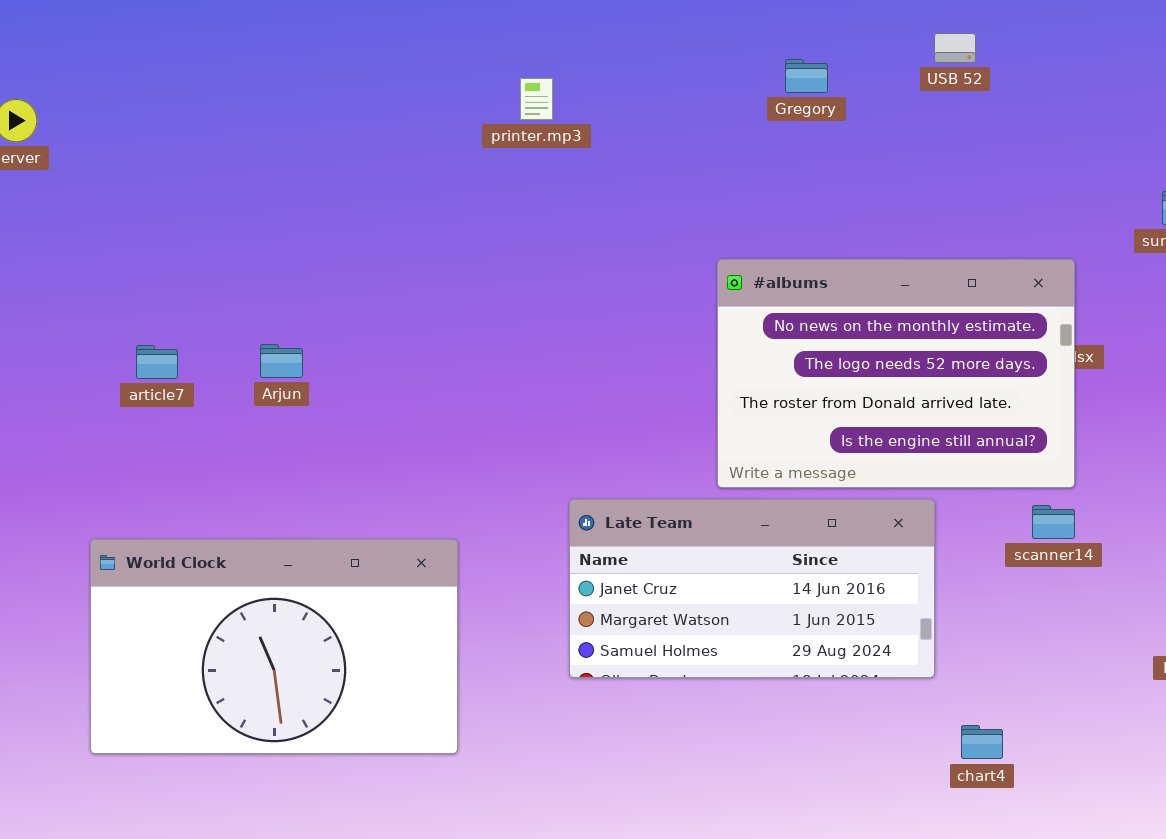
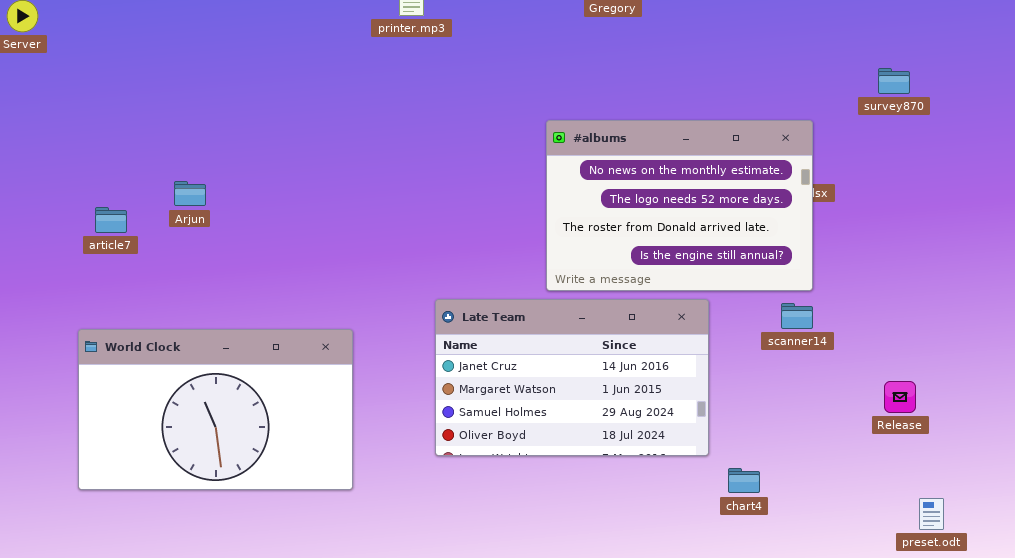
Arjun: [260,344,303,378] -> [174,181,206,206], moved
article7: [136,345,178,379] -> [95,207,127,233], moved
Late Team: [569,499,935,678] -> [435,299,709,456], resized

